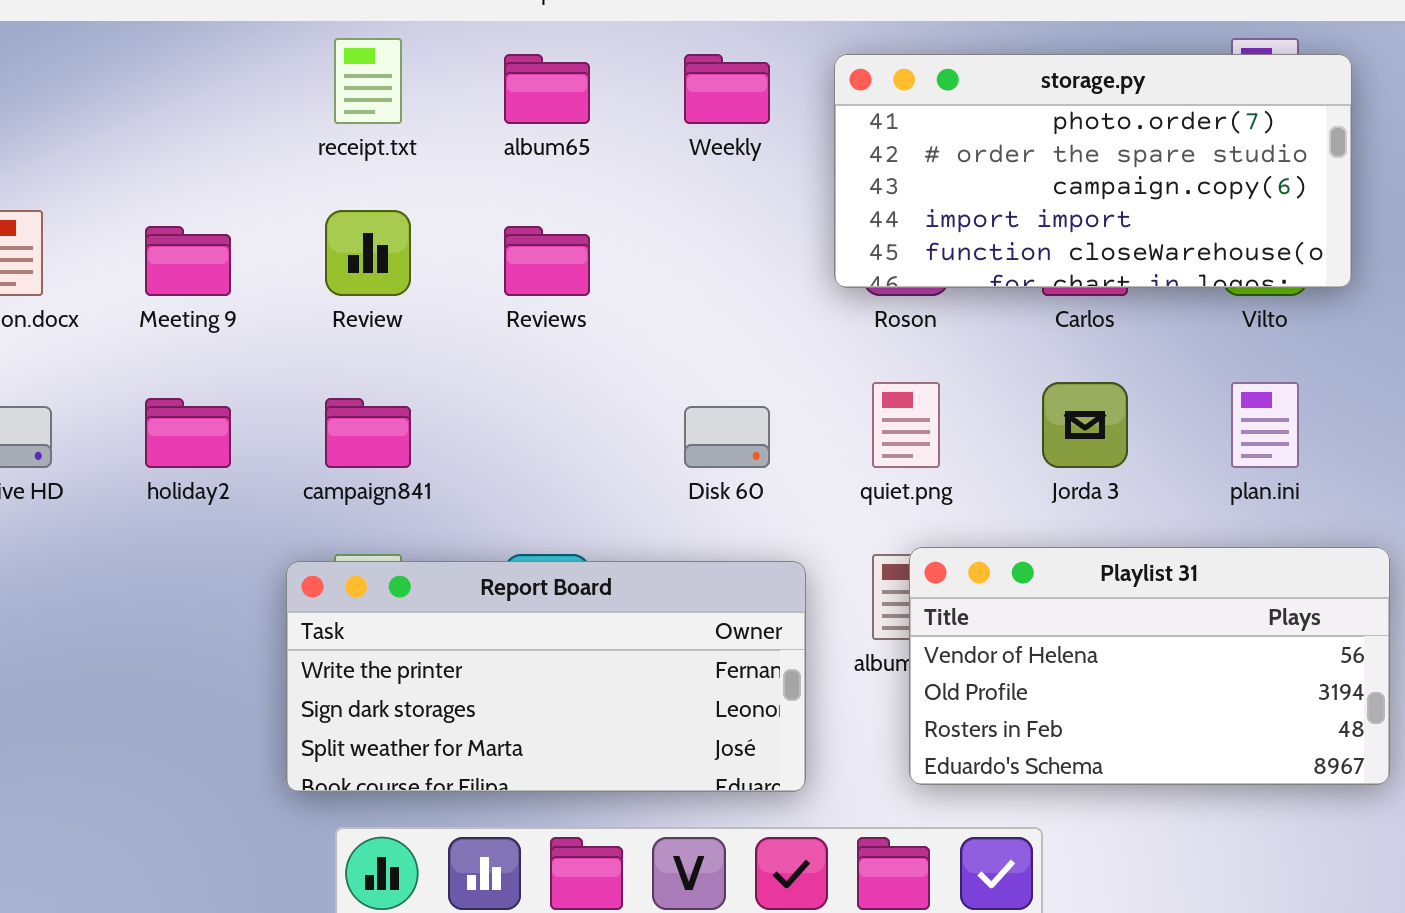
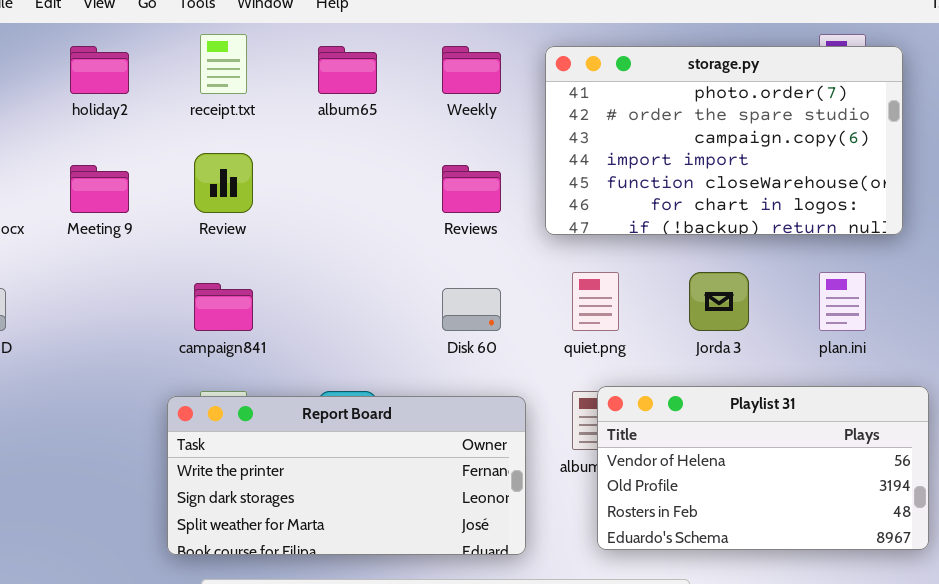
storage.py: [834,54,1352,288] -> [545,46,903,235], resized
Reviews: [504,226,590,296] -> [442,165,501,213], moved
holiday2: [145,398,231,468] -> [70,46,129,94], moved

